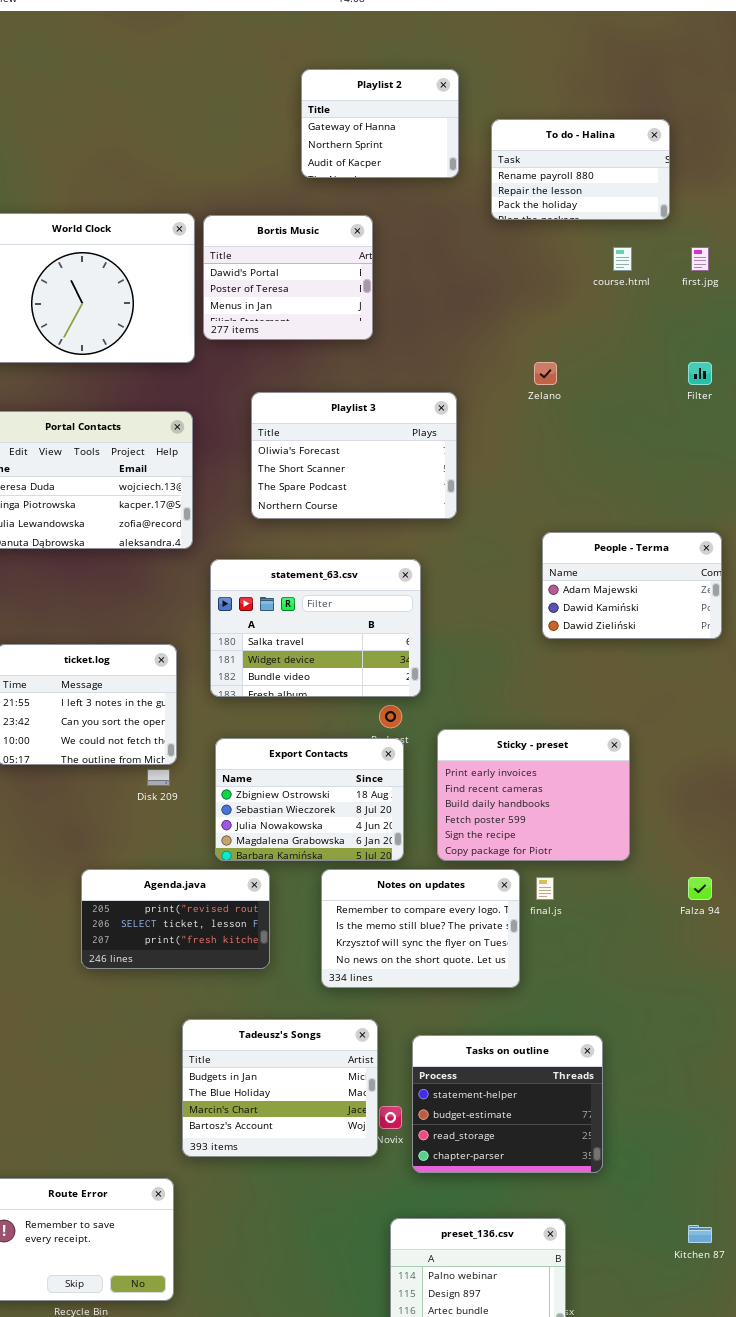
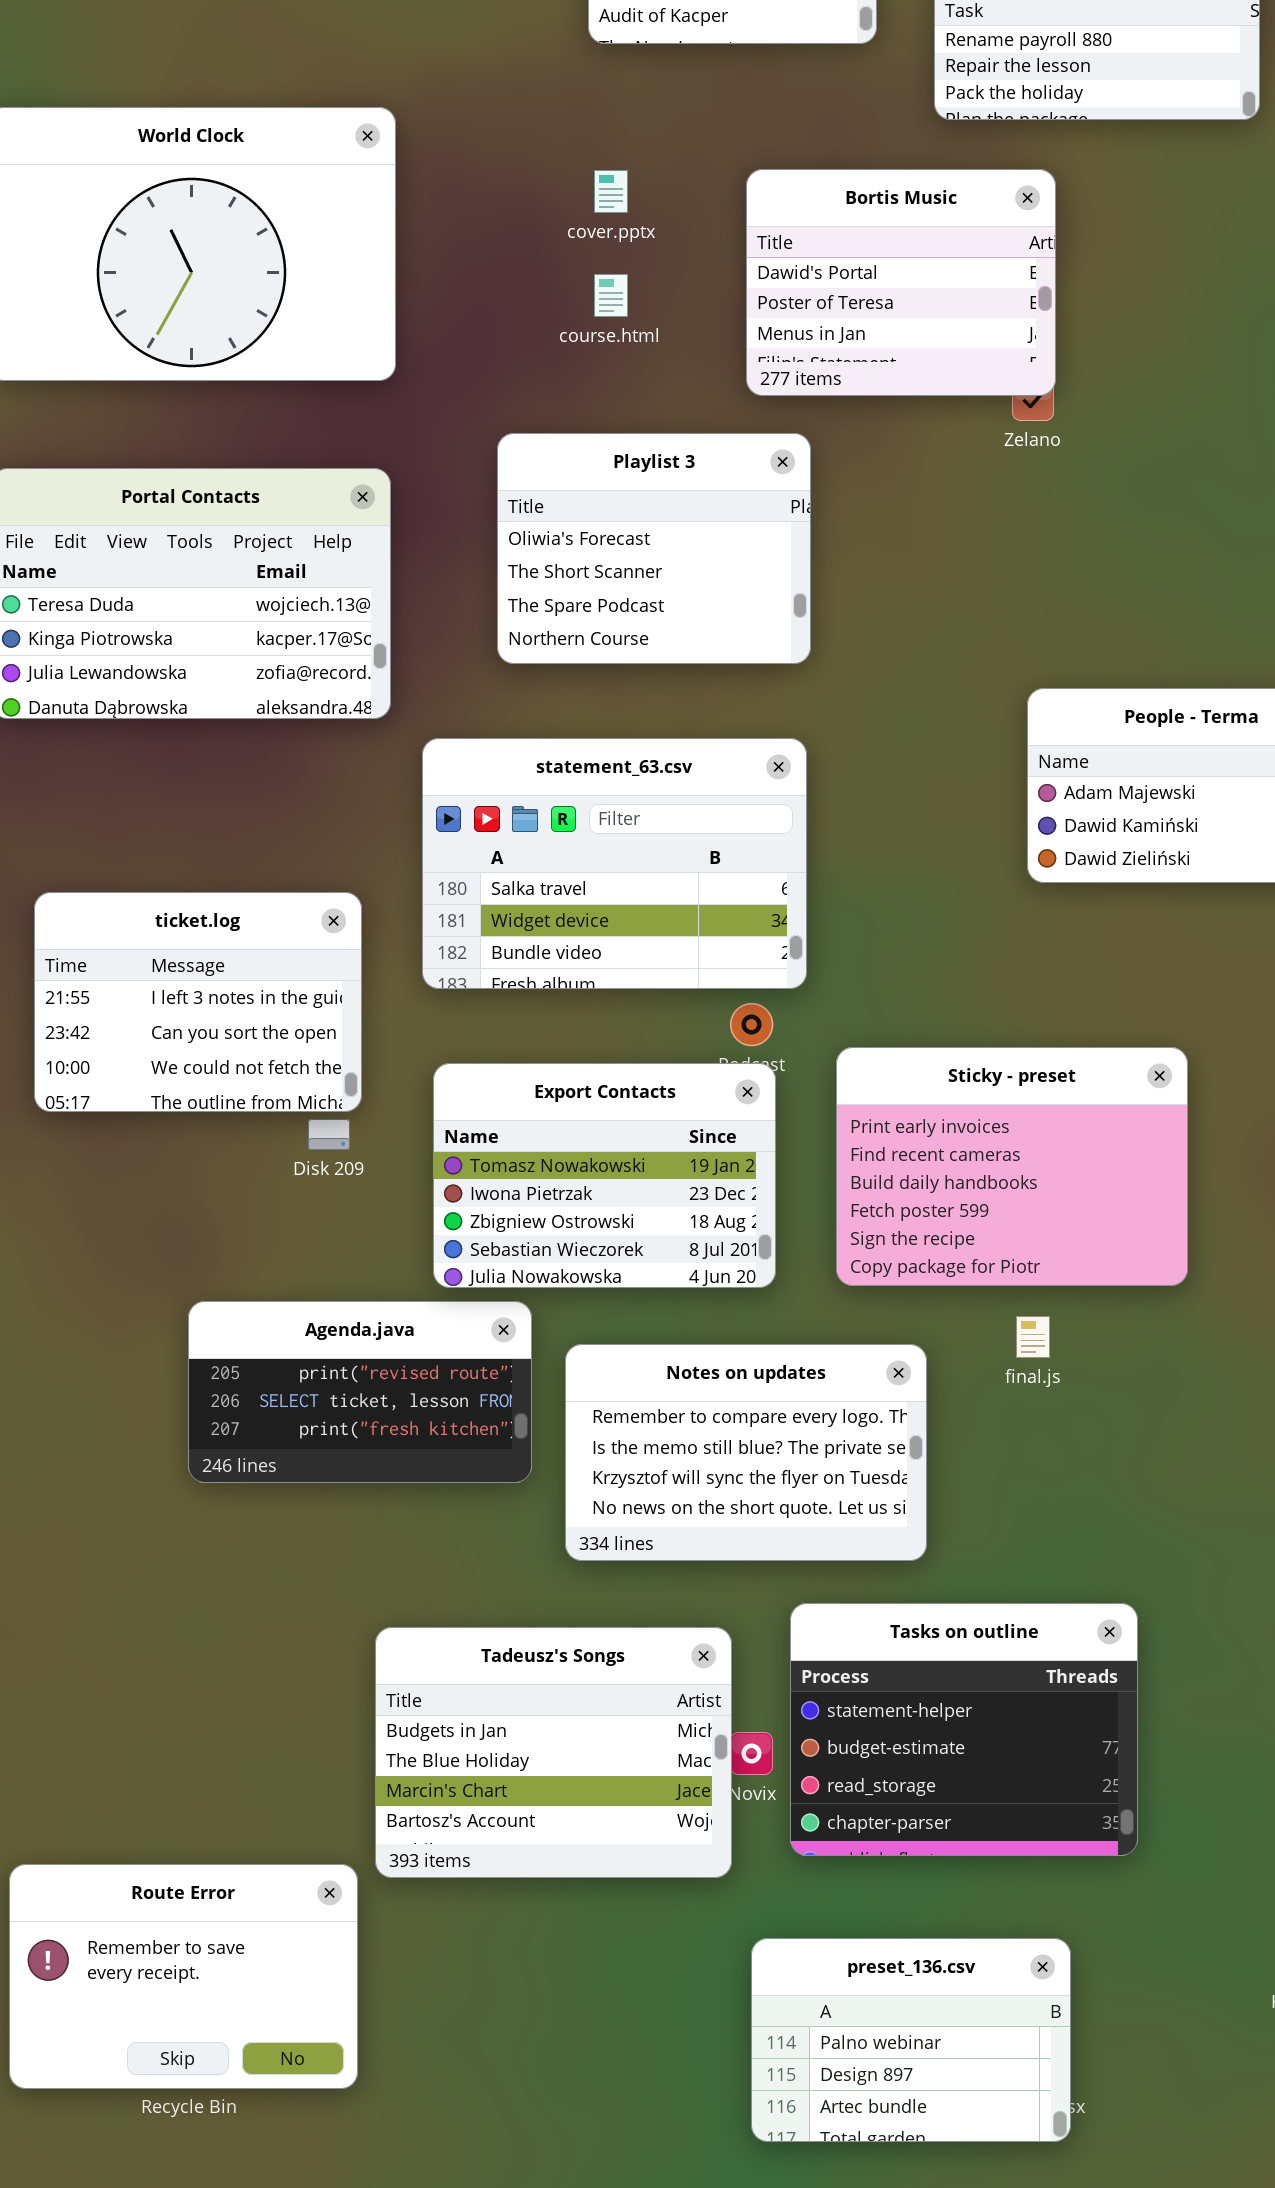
Bortis Music: [203,215,373,340] -> [746,169,1056,396], moved
course.html: [613,247,632,271] -> [594,274,628,317], moved
Playlist 3: [251,392,457,519] -> [497,433,811,664], resized
Export Contacts: [215,738,404,861] -> [433,1063,776,1288], scrolled up 2 rows
Notes on updates: [321,869,520,988] -> [565,1344,927,1561], moved
Tadeusz's Songs: [182,1019,378,1157] -> [375,1627,732,1878], moved

